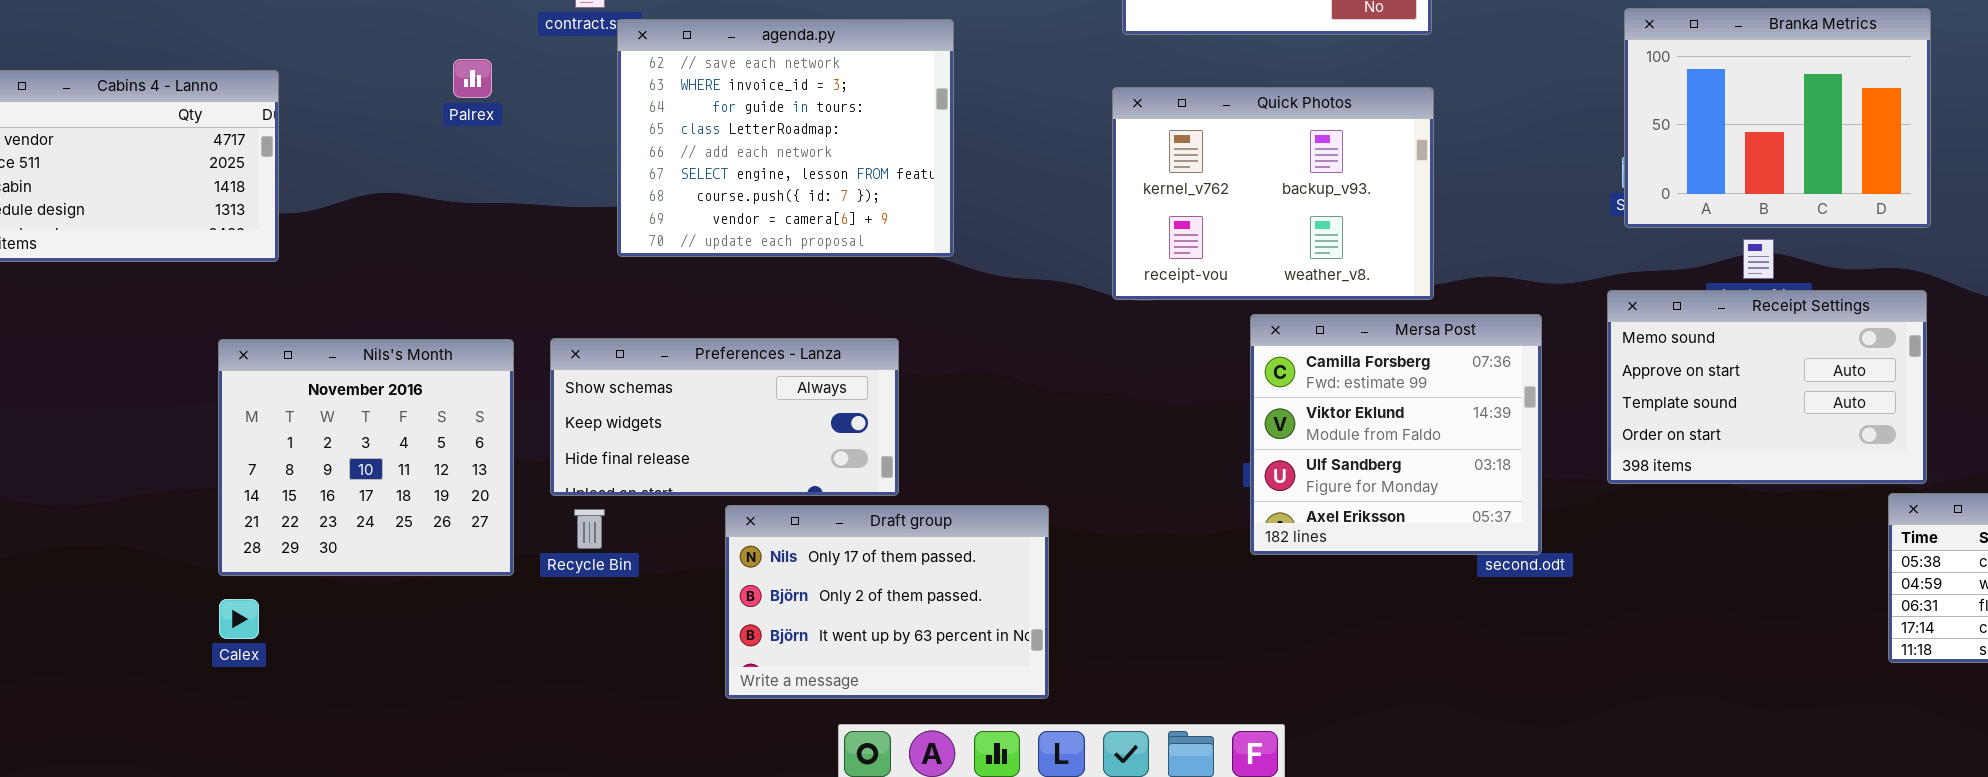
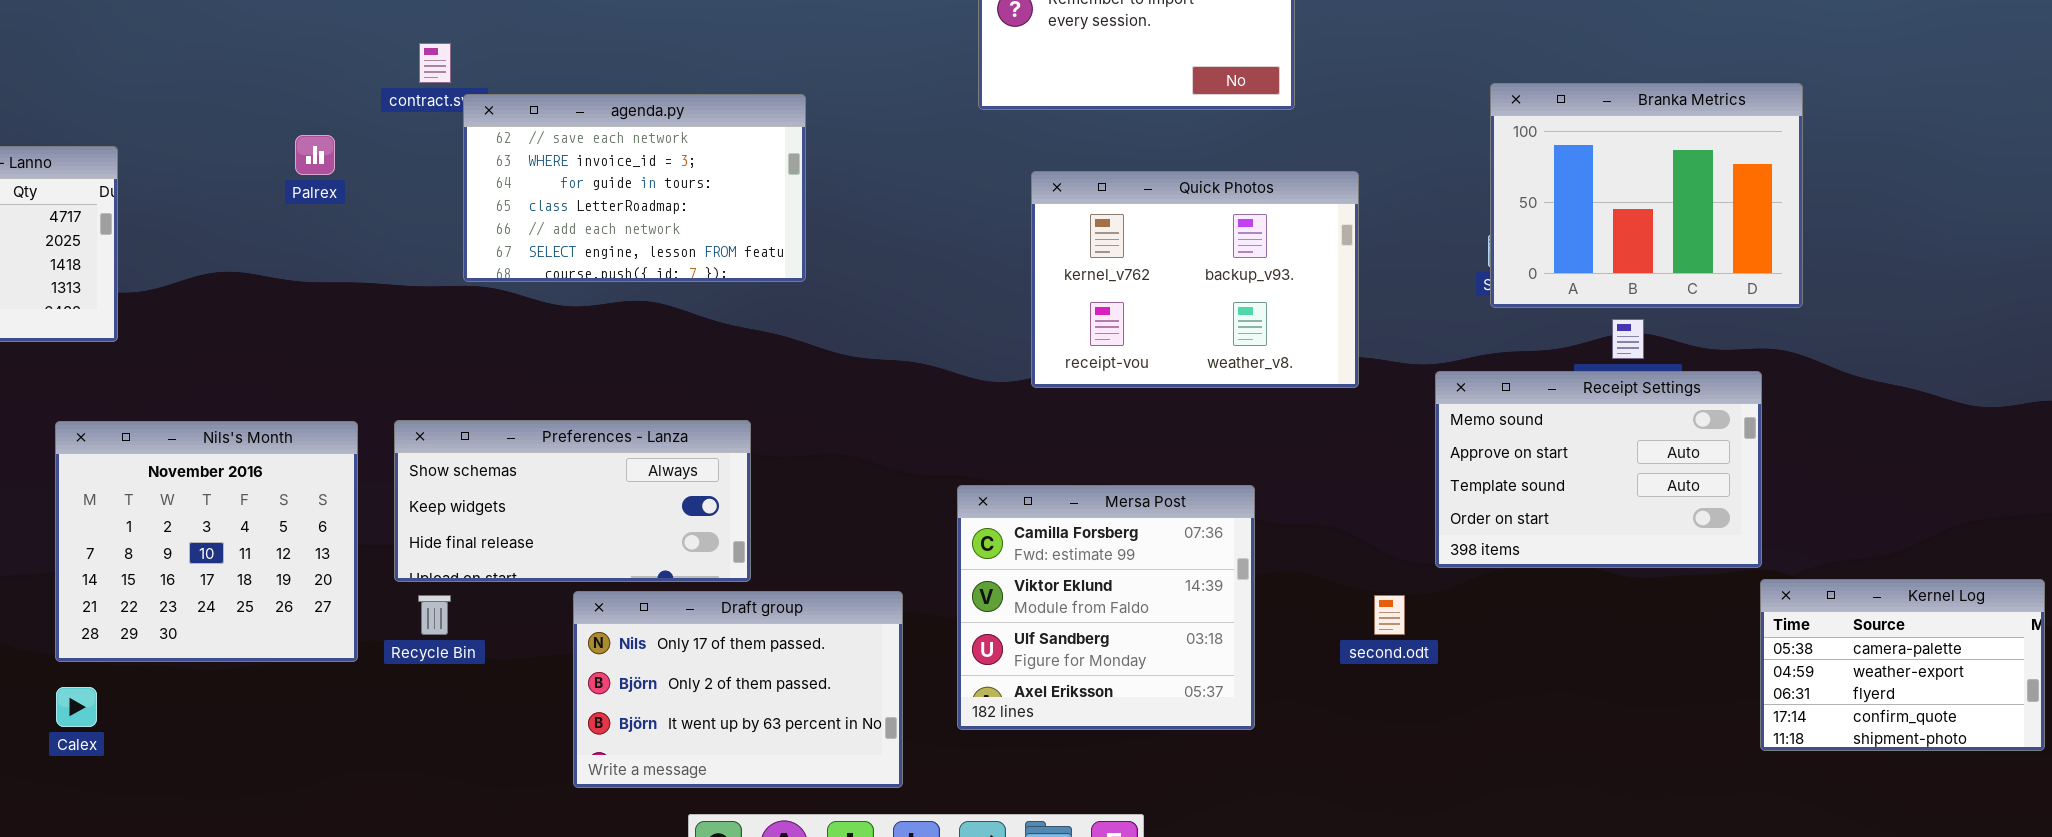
agenda.py: [617,19,954,257] -> [463,94,806,282], resized
Quick Photos: [1112,87,1434,300] -> [1031,171,1359,388], moved
Receipt Settings: [1607,290,1927,484] -> [1435,371,1762,568], moved
Mersa Post: [1250,314,1542,555] -> [957,485,1255,730], moved

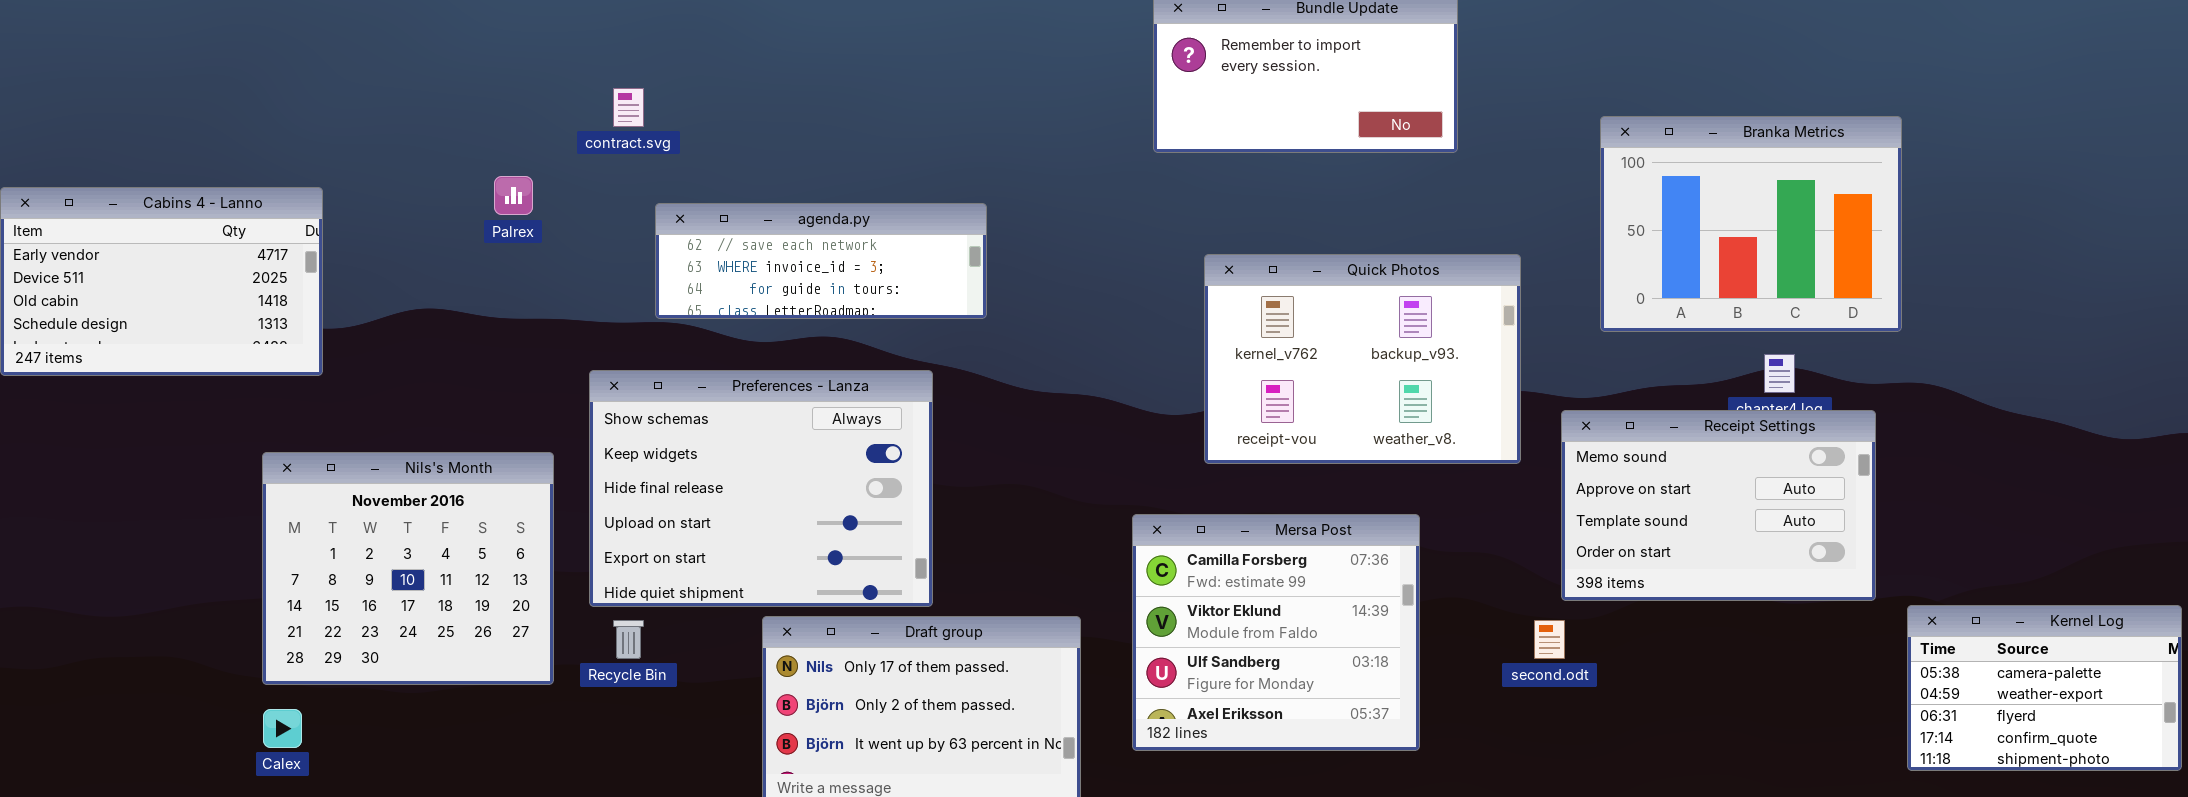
Branka Metrics: [1490,83,1803,308] -> [1600,116,1902,332], moved
agenda.py: [463,94,806,282] -> [655,203,987,319], resized
Quick Photos: [1031,171,1359,388] -> [1204,254,1521,464], moved
Receipt Settings: [1435,371,1762,568] -> [1561,410,1876,601], moved
Preferences - Lanza: [394,420,751,582] -> [589,370,933,607], resized

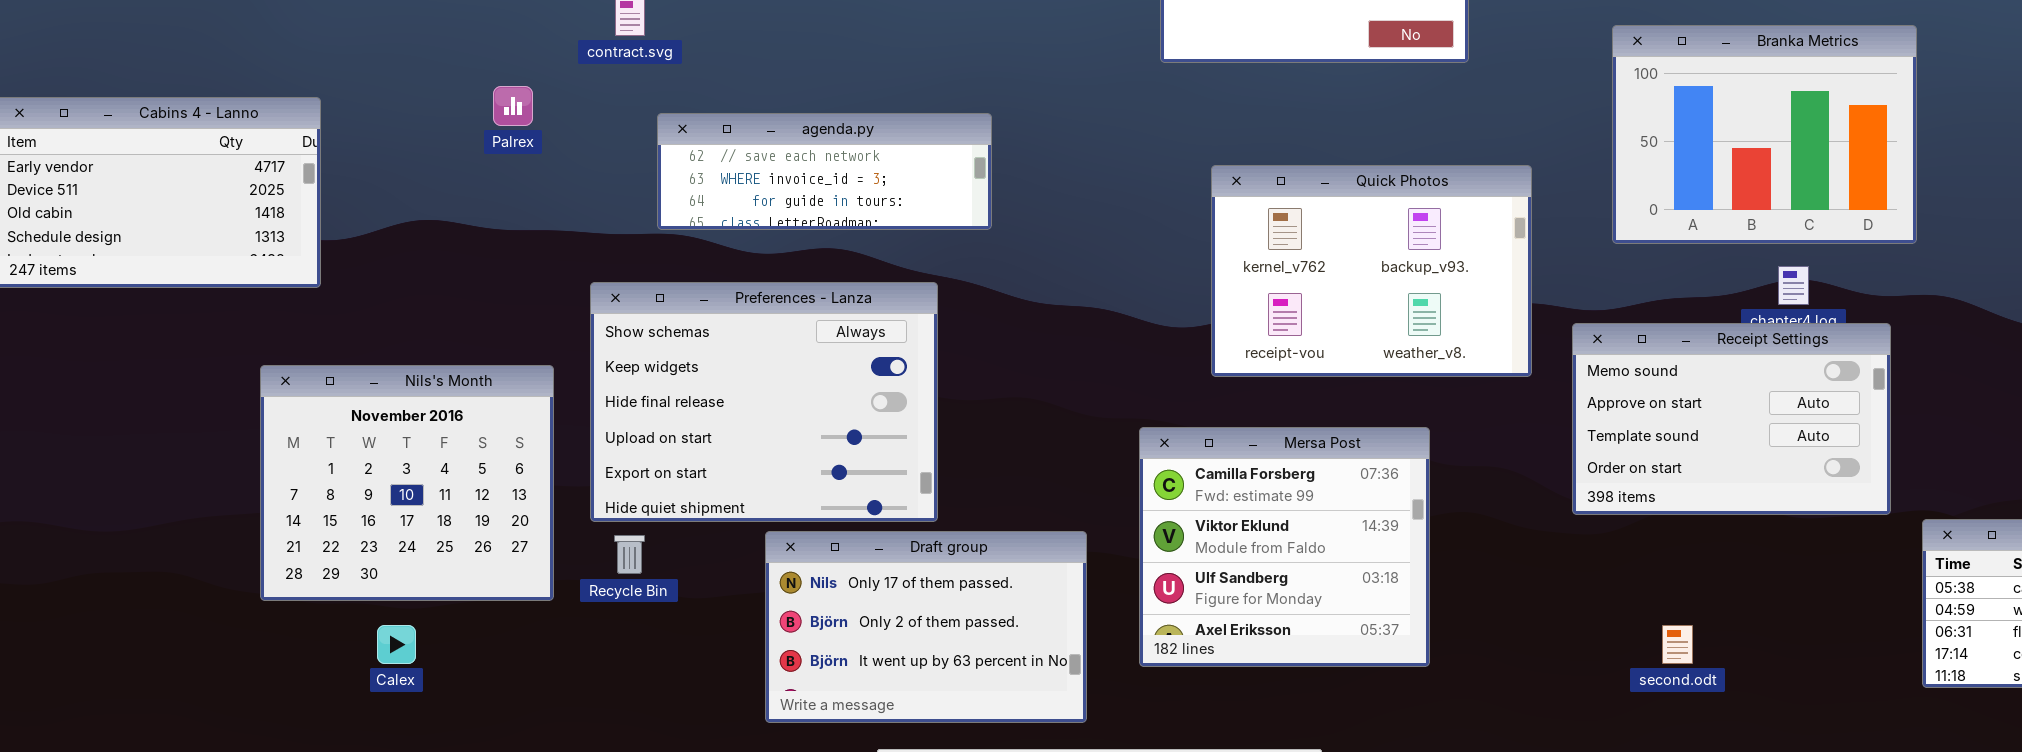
second.odt: [1534,620,1565,659] -> [1662,625,1693,664], moved
Calex: [263,709,302,748] -> [377,625,416,664], moved

